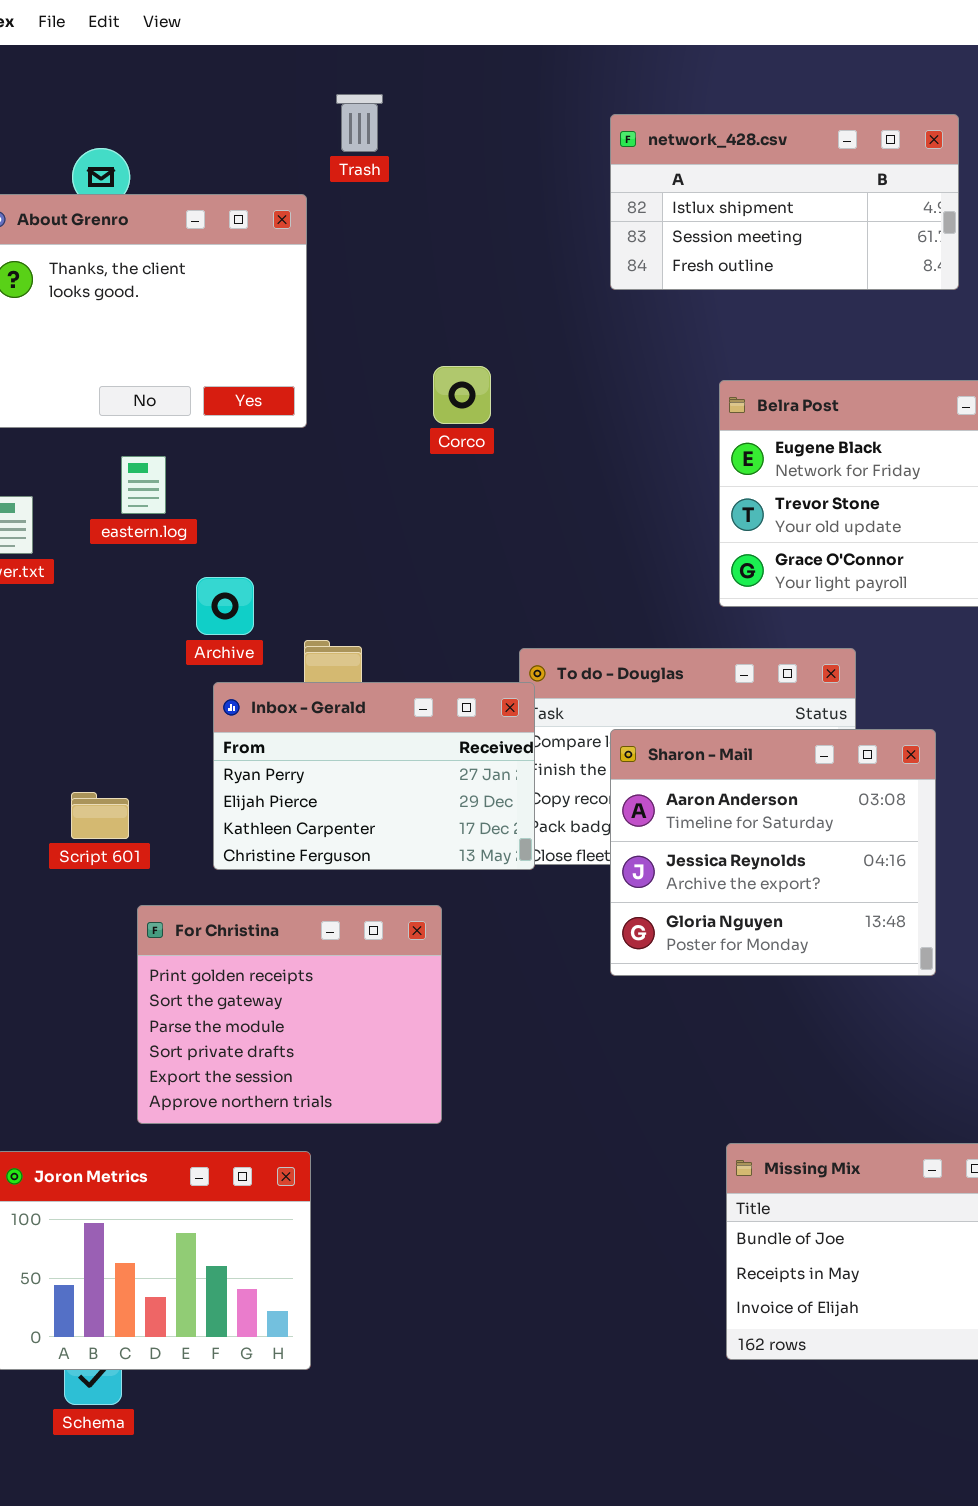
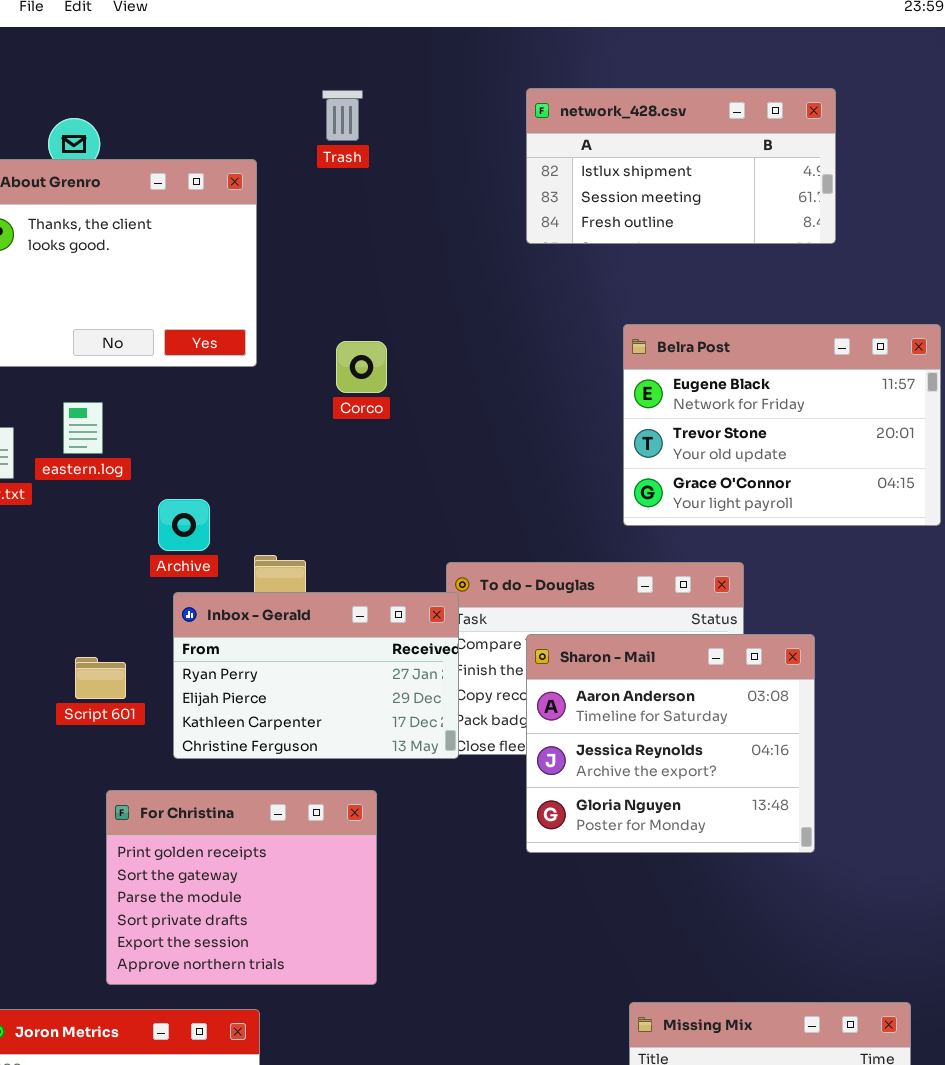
Trash: [336,94,383,152] -> [322,90,363,141], moved
Corco: [433,366,491,424] -> [336,341,387,393], moved
eastern.log: [121,456,166,514] -> [63,402,103,454], moved
Script 601: [71,792,129,839] -> [75,657,126,699], moved

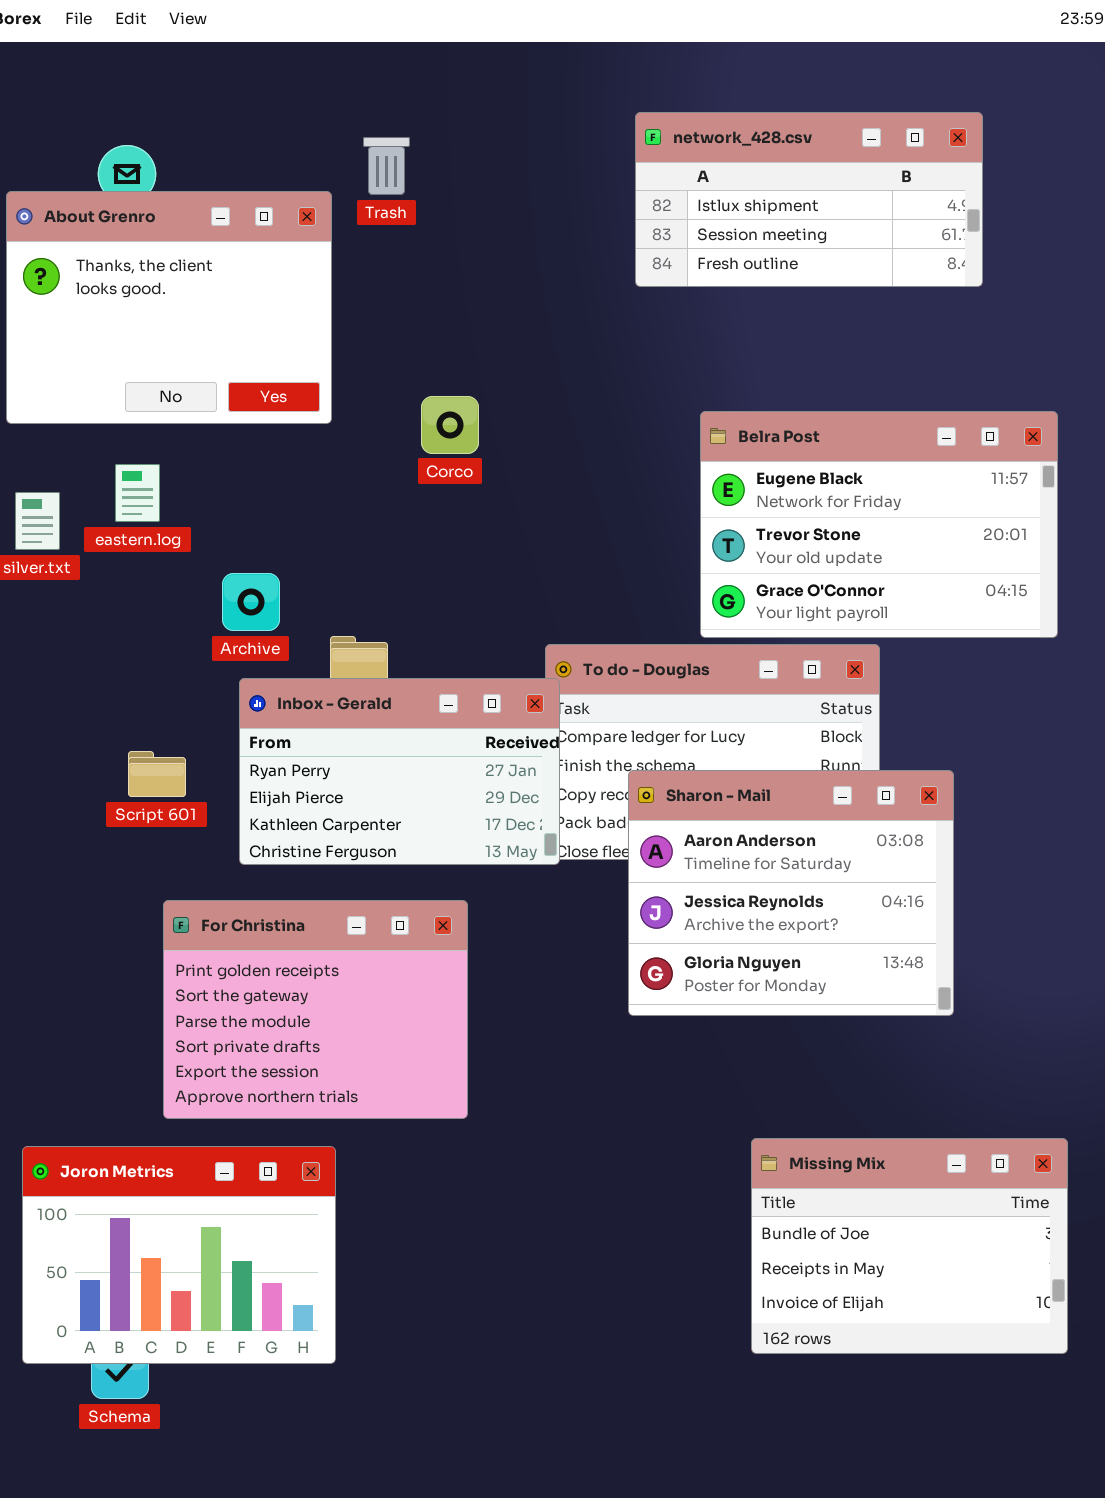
Trash: [322,90,363,141] -> [363,137,410,195], moved
Belra Post: [623,324,941,526] -> [700,411,1058,638], moved
Sharon - Mail: [526,634,815,853] -> [628,770,954,1016], moved

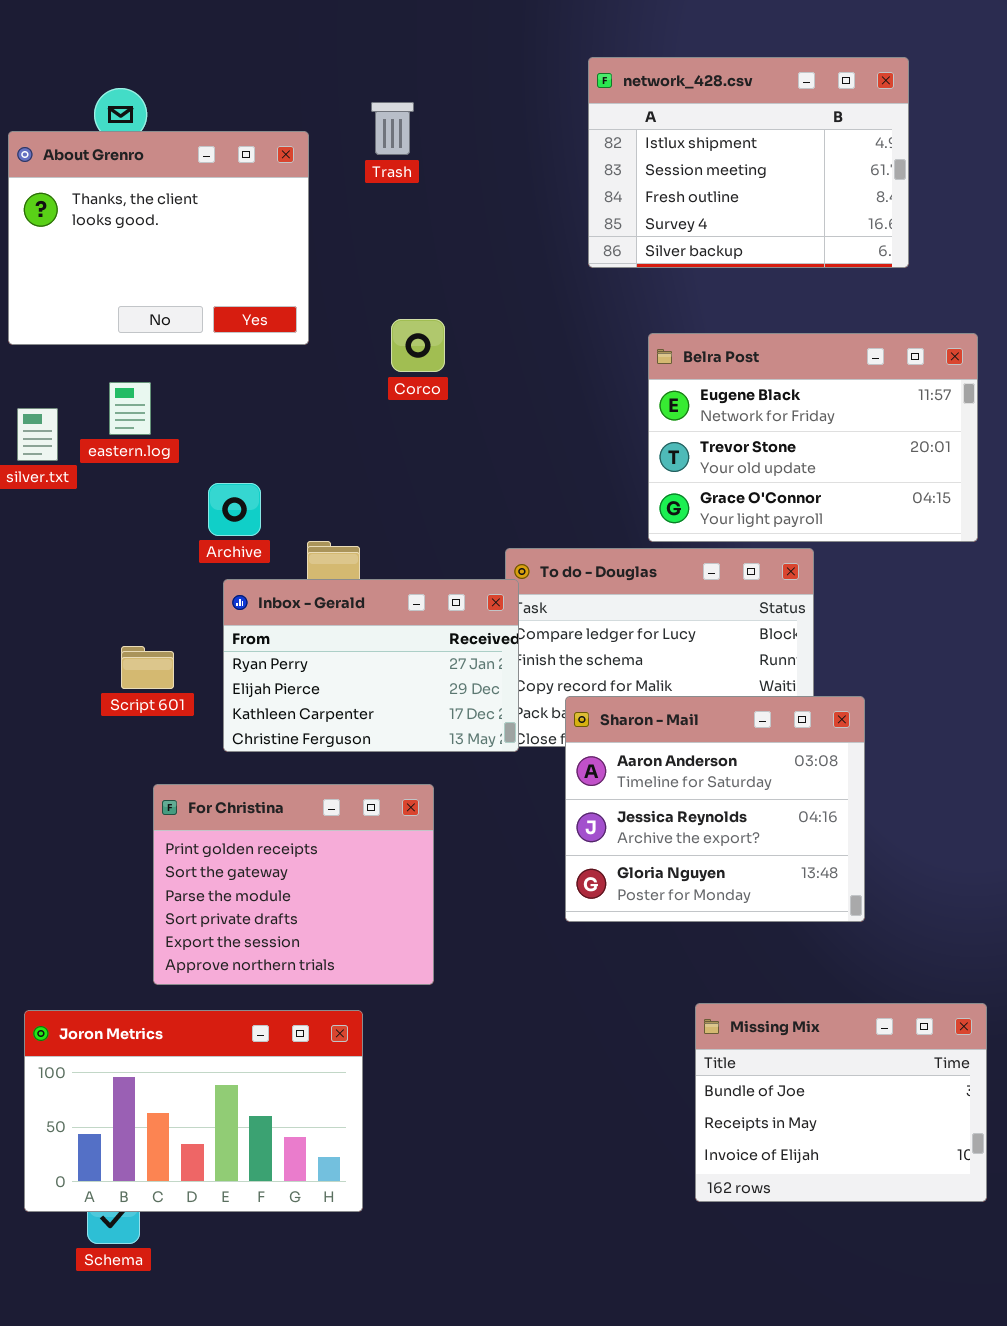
network_428.csv: [635,112,983,287] -> [588,57,909,268], resized
Trash: [363,137,410,195] -> [371,102,414,155], moved
Sharon - Mail: [628,770,954,1016] -> [565,696,865,922], moved
Joron Metrics: [22,1146,336,1364] -> [24,1010,363,1212], resized

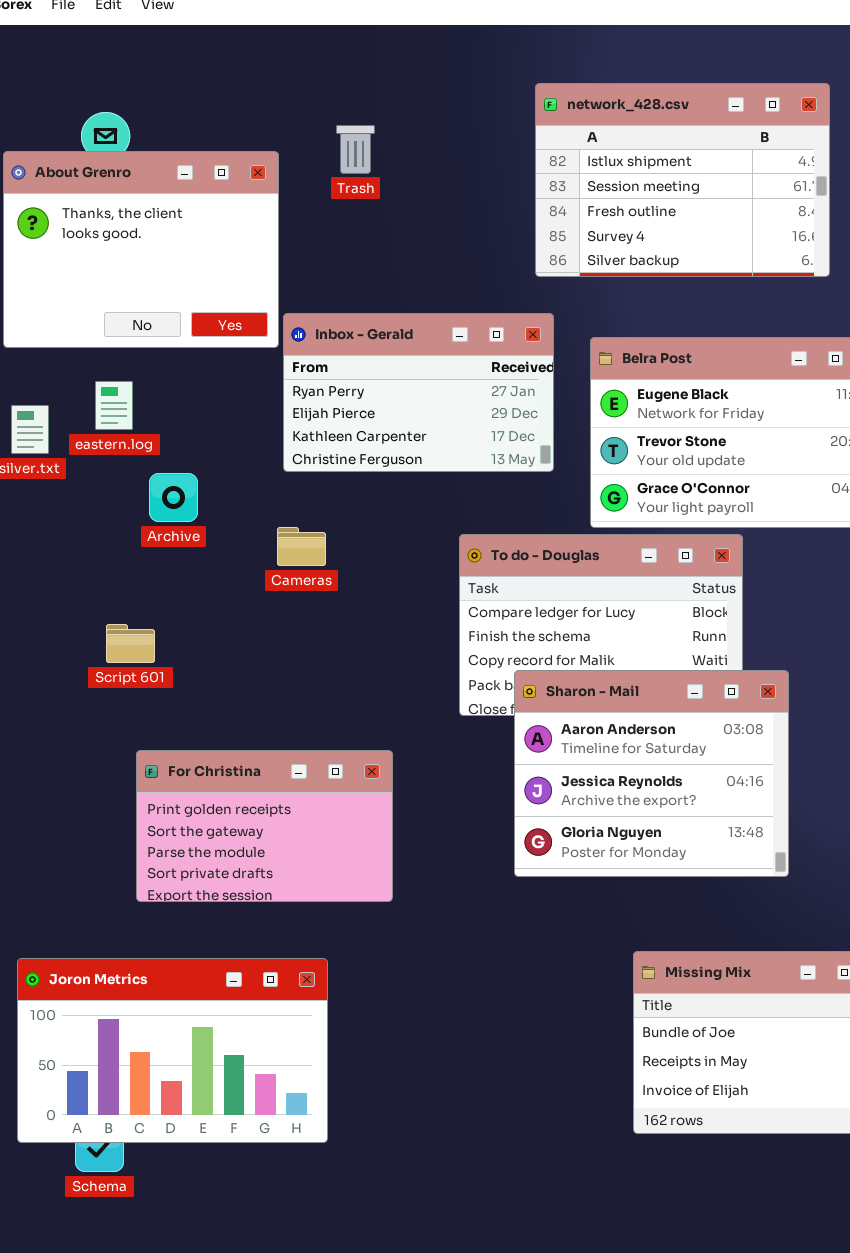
Archive: [208,483,261,536] -> [149,473,198,522], moved
Inbox - Gerald: [223,579,519,752] -> [283,313,554,472], moved
For Christina: [153,784,434,985] -> [136,750,393,902], resized

